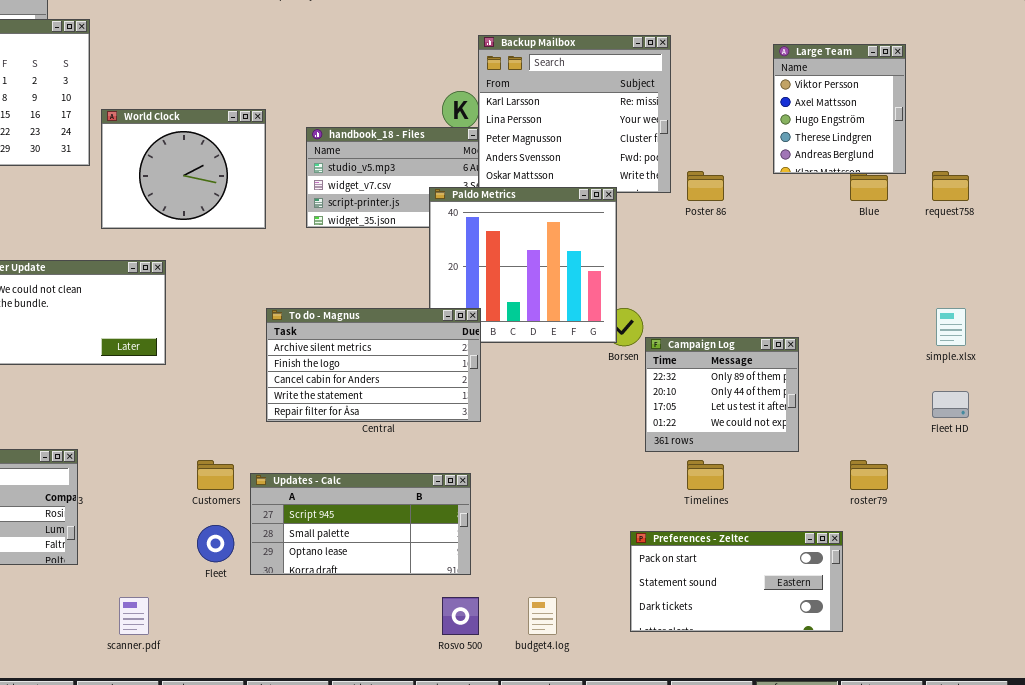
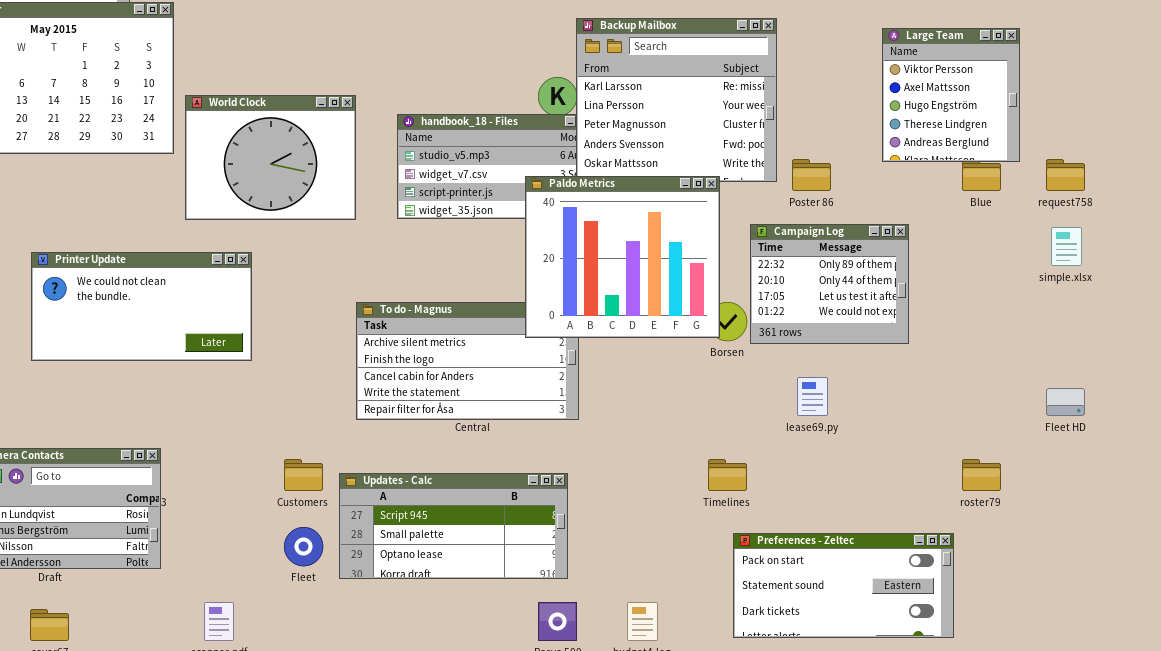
Paldo Metrics: [429,187,617,343] -> [525,176,720,338], raised
simple.xlsx: [936,308,966,346] -> [1051,227,1082,266], moved
Campaign Log: [645,337,799,452] -> [750,224,909,344], moved
Timelines: [687,460,724,490] -> [708,459,747,491], moved

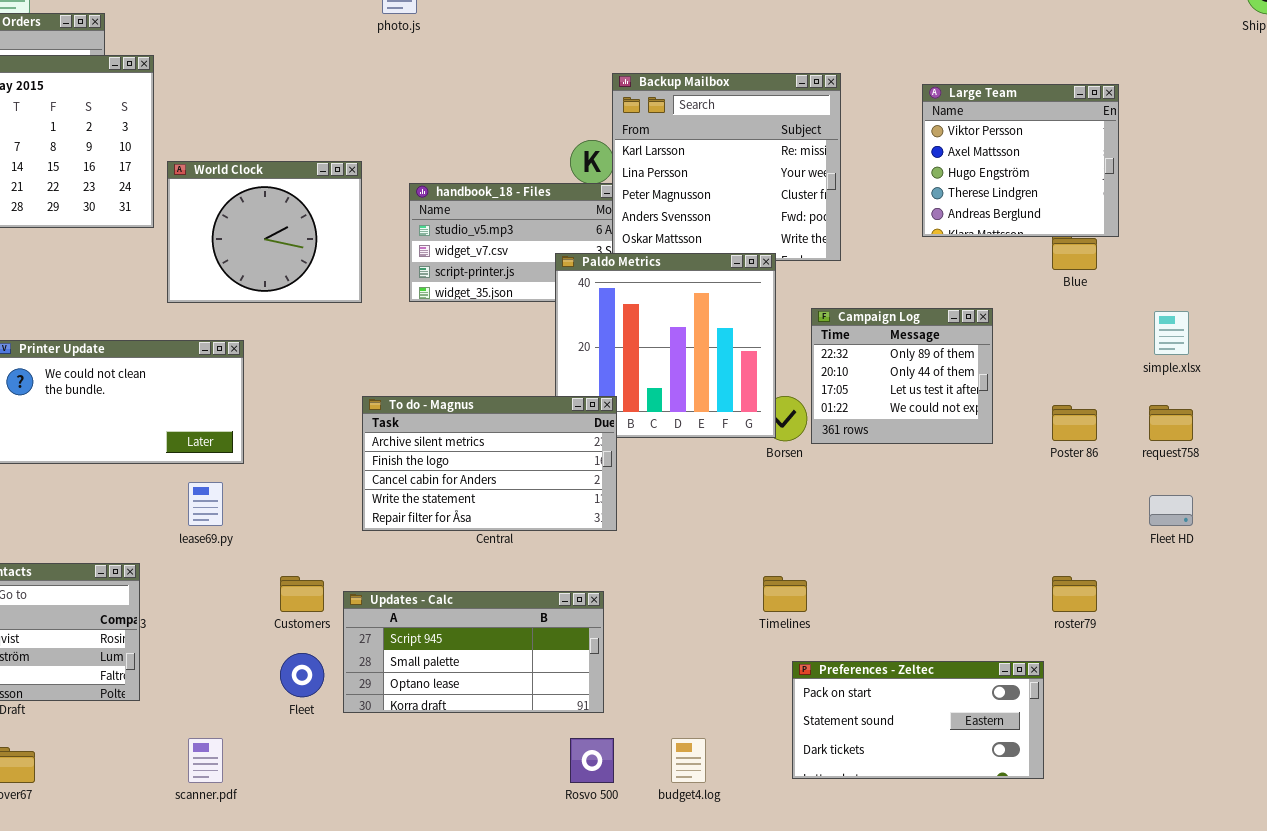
Large Team: [882,28,1020,162] -> [922,84,1119,237], resized
Poster 86: [792,159,831,191] -> [1052,405,1097,441], moved
request758: [1046,159,1085,191] -> [1149,405,1193,441], moved
To do - Magnus: [356,302,579,420] -> [362,396,617,531], raised
lease69.py: [797,377,828,416] -> [188,482,223,526], moved

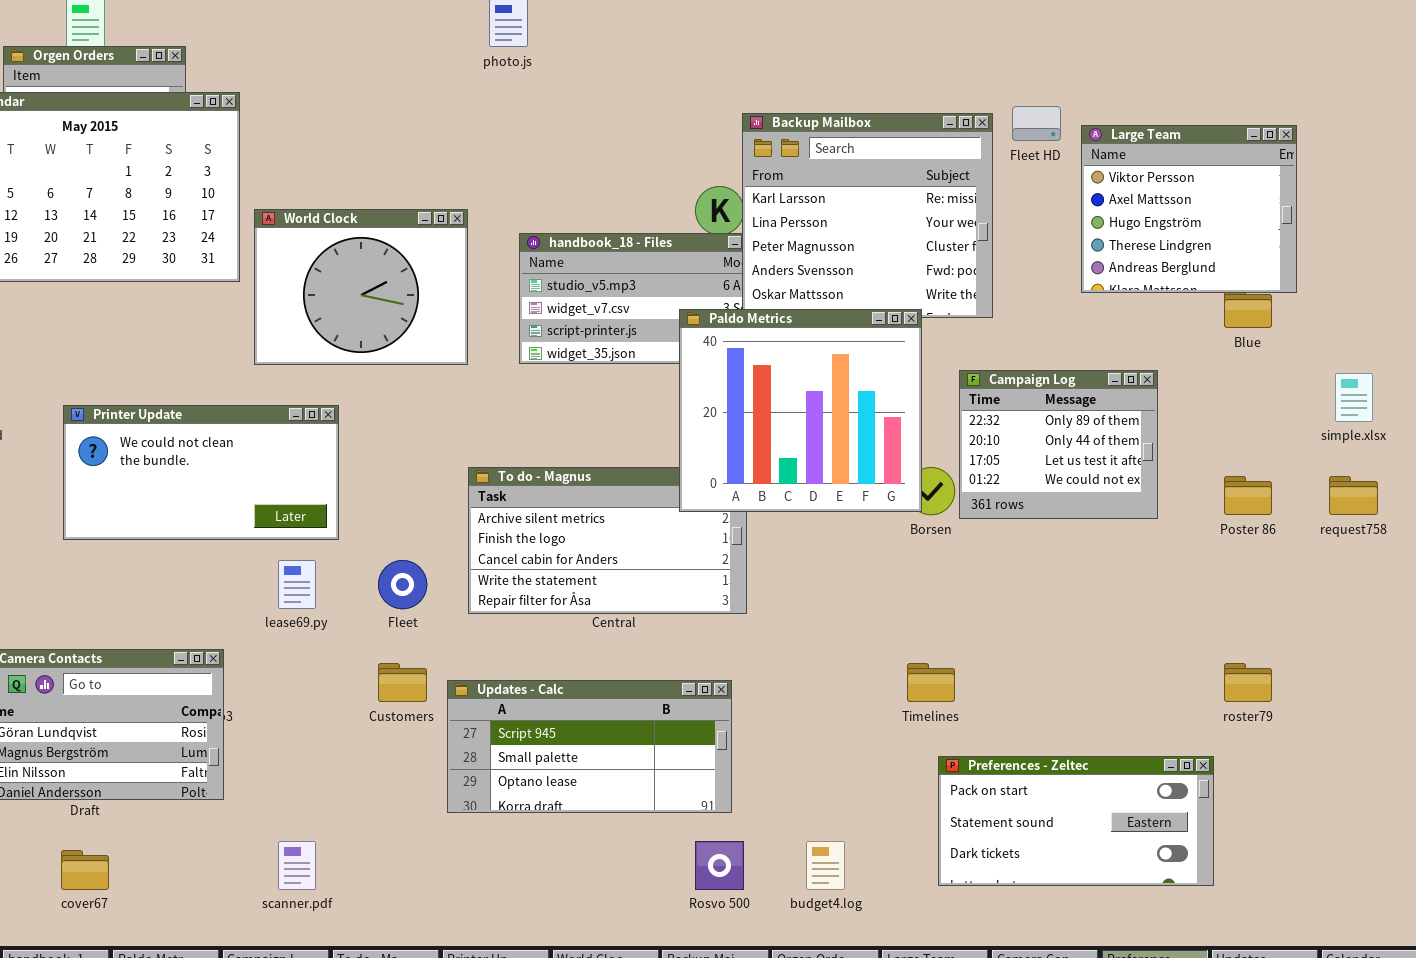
Paldo Metrics: [555,253,776,438] -> [679,309,922,512], raised
Fleet HD: [1149,495,1193,526] -> [1012,106,1061,141], moved
Fleet: [280,653,324,697] -> [378,560,427,609], moved

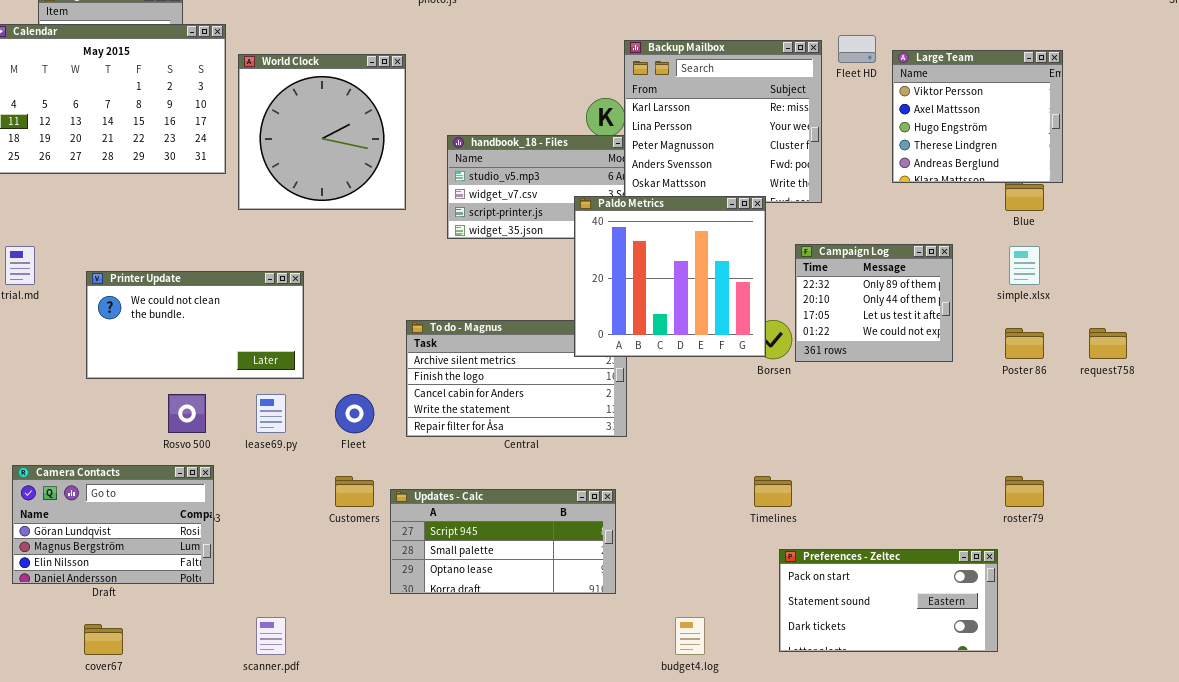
World Clock: [254,209,468,365] -> [238,54,406,210], moved, resized
simple.xlsx: [1335,373,1373,422] -> [1009,246,1040,285], moved
Rosvo 500: [695,841,744,890] -> [168,394,206,433], moved

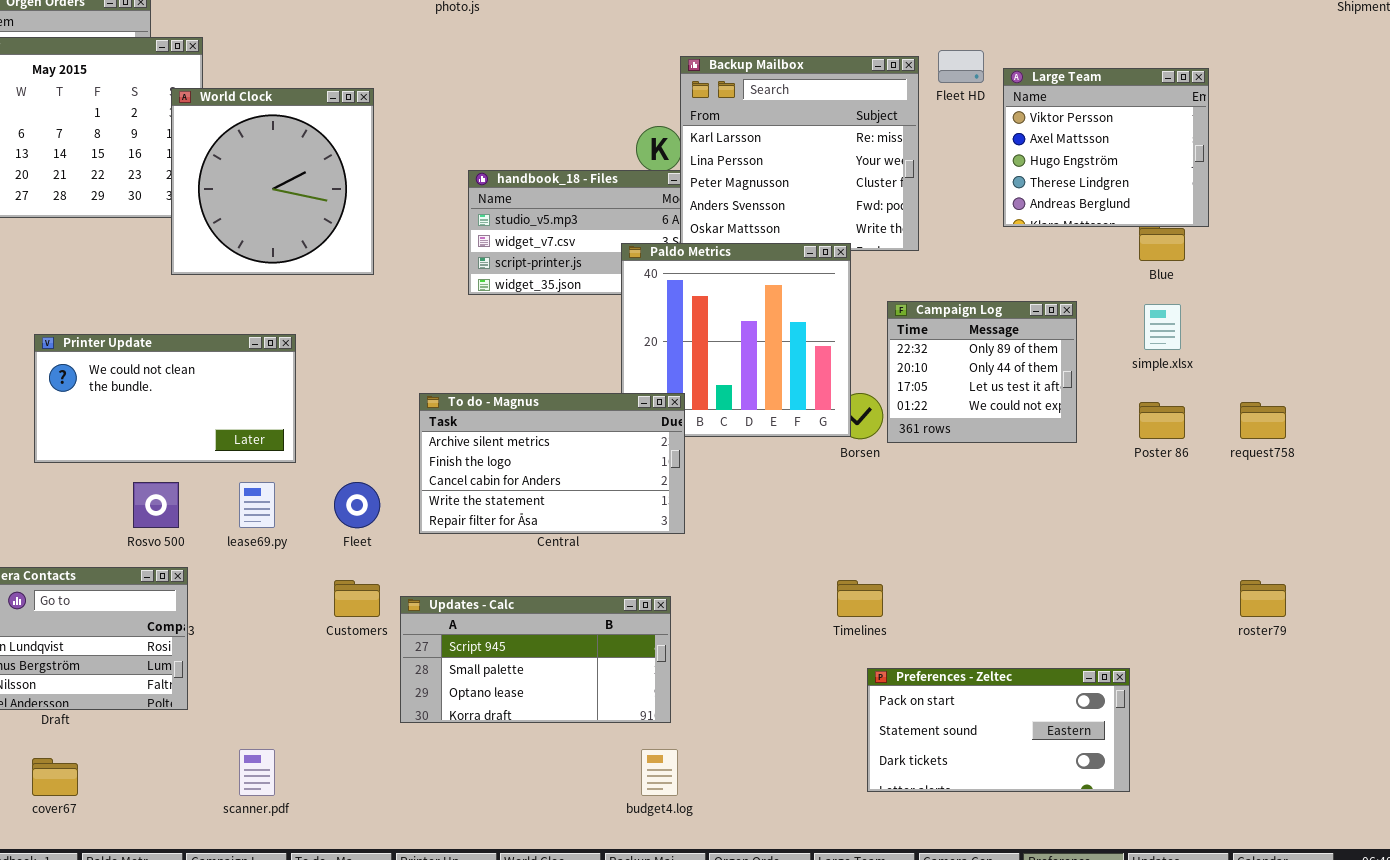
World Clock: [238,54,406,210] -> [171,88,374,275], moved
To do - Magnus: [406,320,627,437] -> [419,393,685,534], raised
roster79: [1005,476,1044,507] -> [1240,580,1286,617], moved
budget4.log: [675,617,705,655] -> [641,749,678,796], moved

